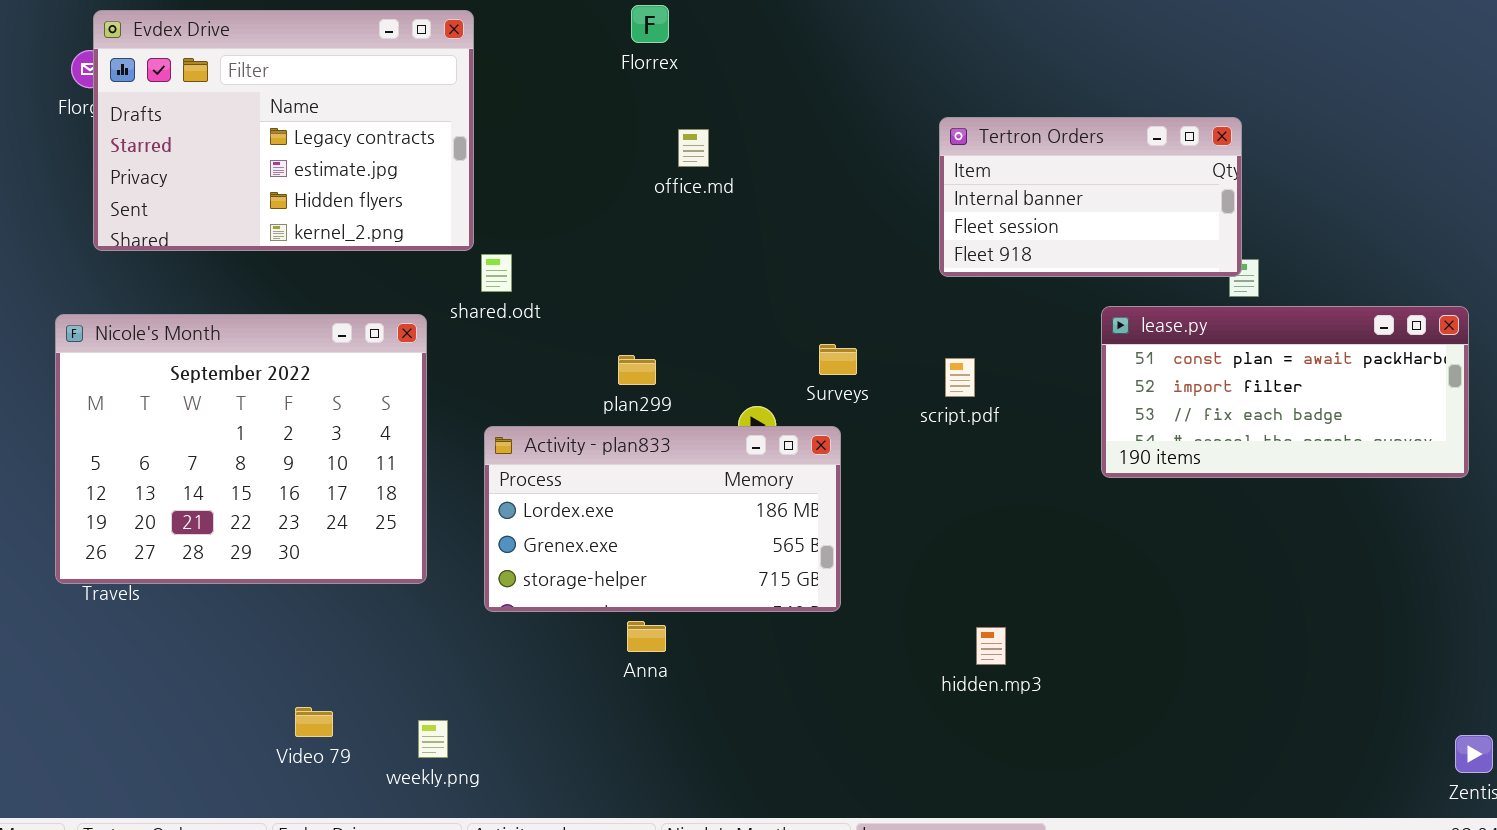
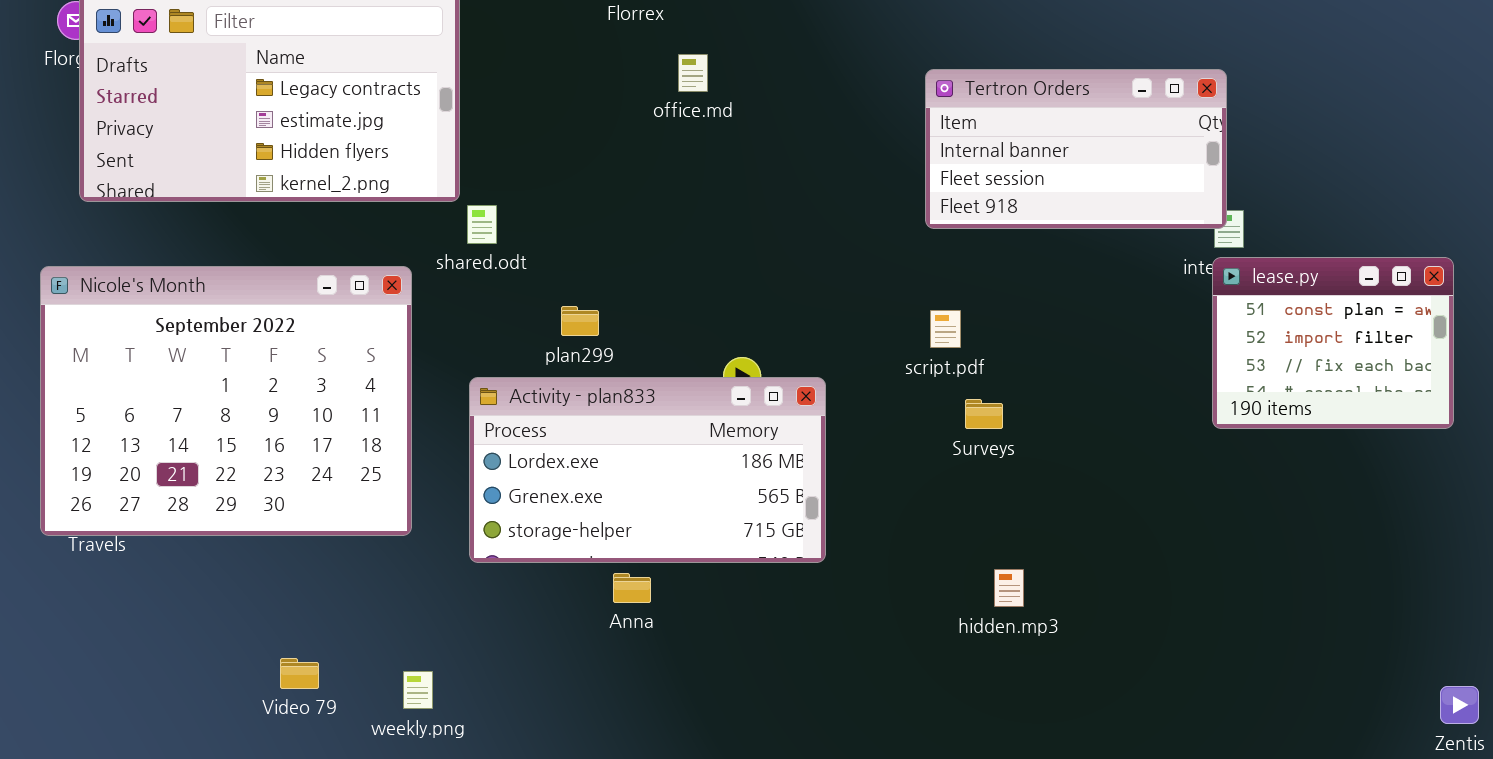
office.md: [678,129,709,167] -> [678,54,708,92], moved
lease.py: [1101,306,1469,478] -> [1212,257,1454,429], resized
Surveys: [819,344,857,375] -> [965,399,1003,429], moved
plan299: [618,355,656,385] -> [561,306,599,336], moved
hidden.mp3: [976,627,1006,665] -> [994,569,1024,607], moved

